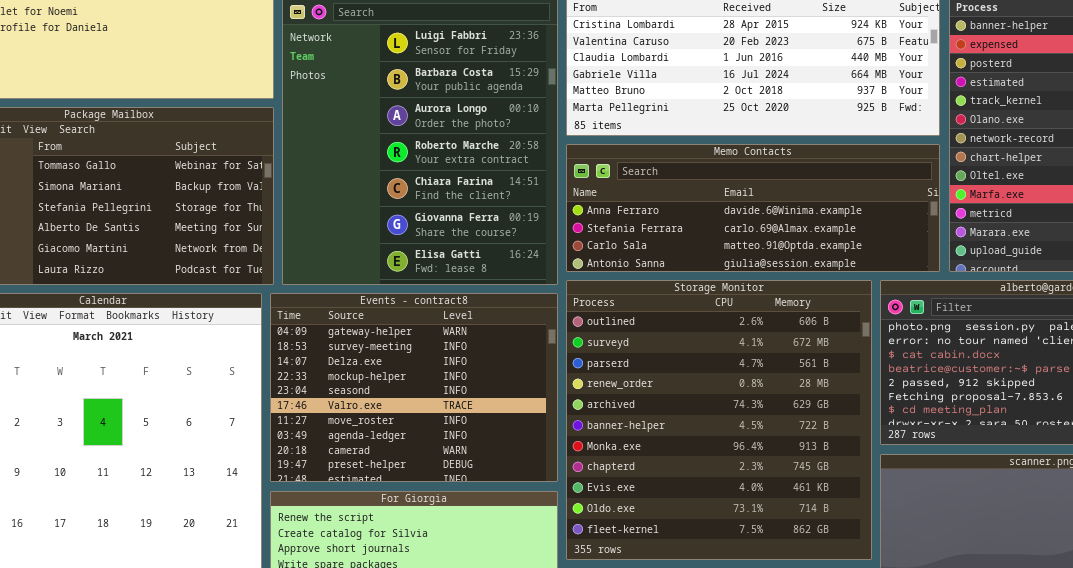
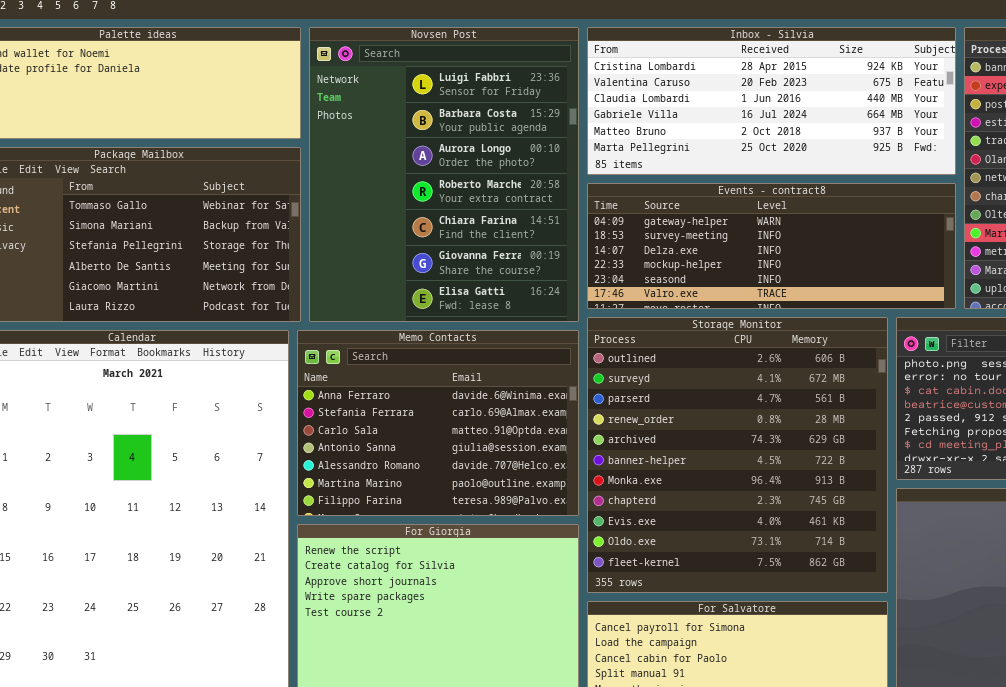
Memo Contacts: [566,144,940,272] -> [297,330,579,516], moved, resized
Events - contract8: [270,293,558,482] -> [587,183,956,309], moved, resized

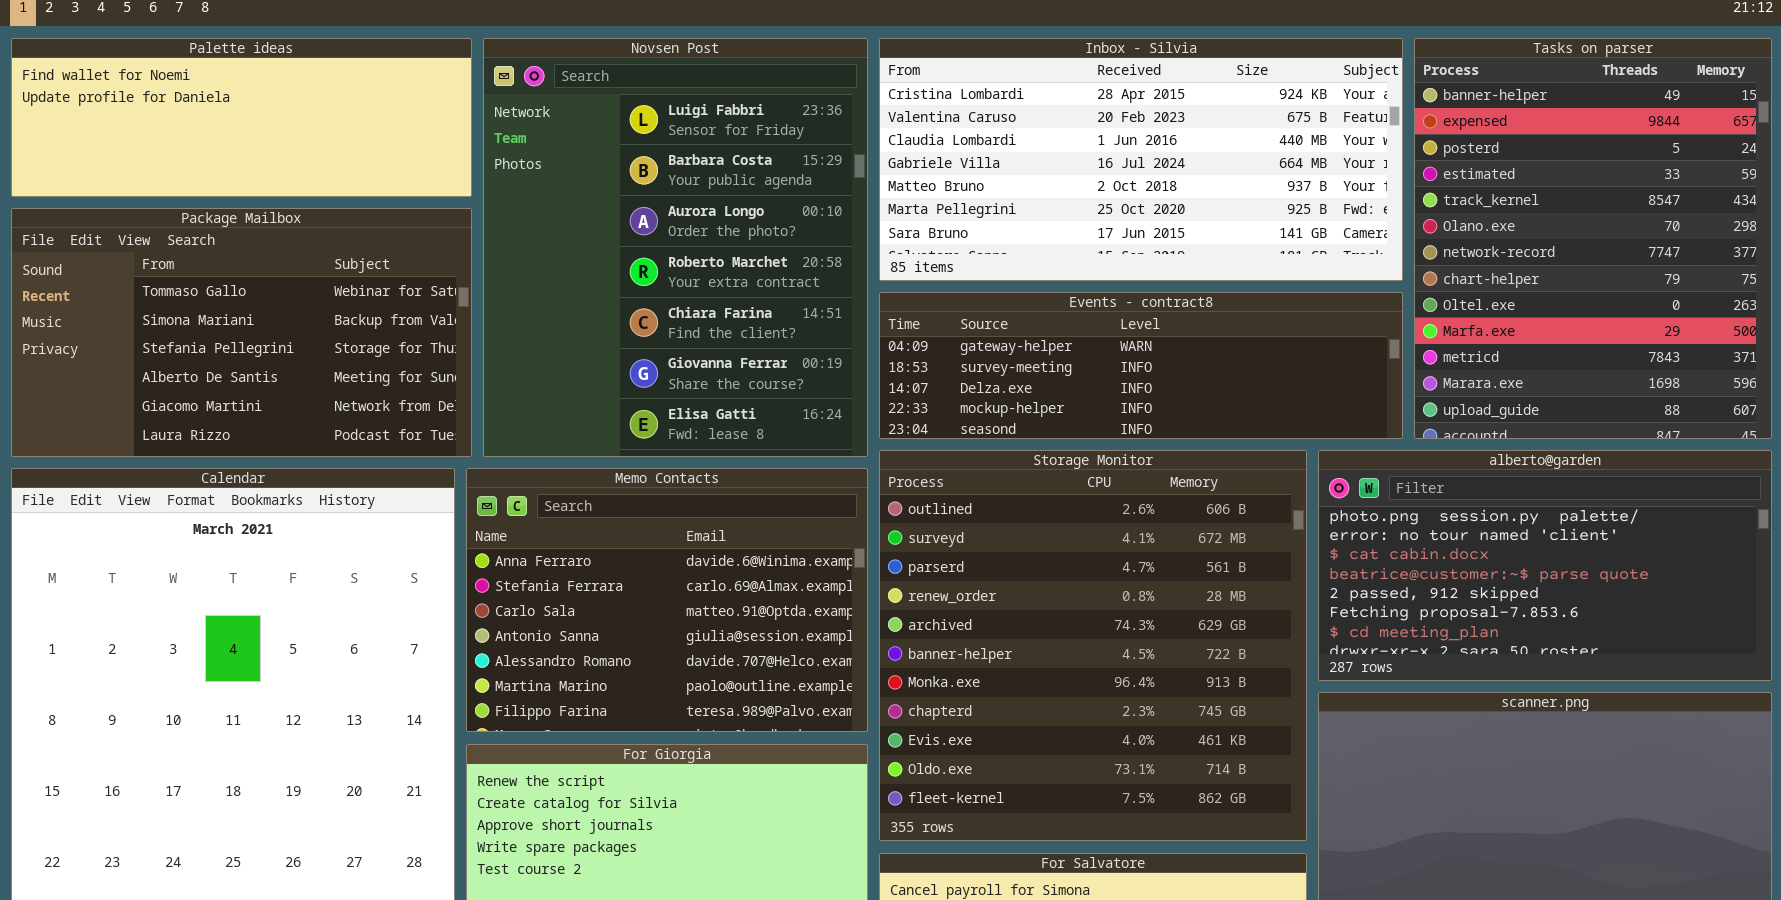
Inbox - Silvia: [587,27,956,175] -> [879,38,1403,281], resized
Events - contract8: [587,183,956,309] -> [879,292,1403,439], resized

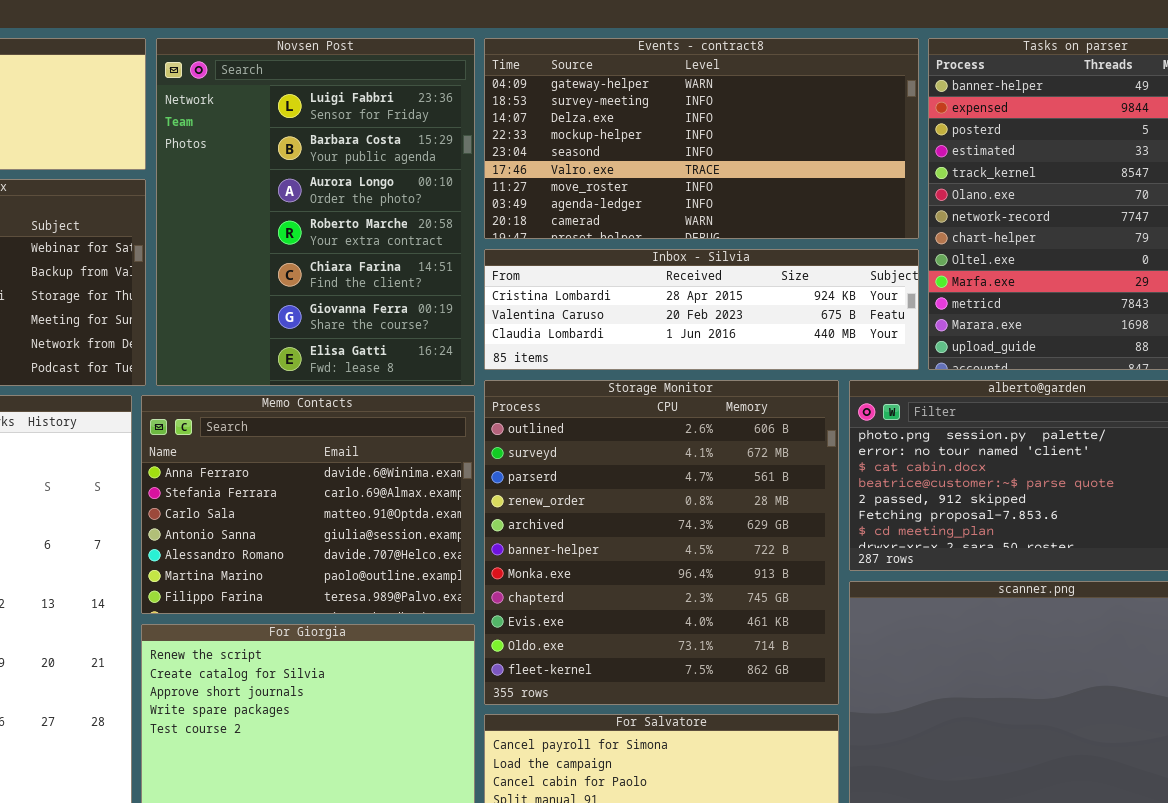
Inbox - Silvia: [879,38,1403,281] -> [484,249,919,370], moved, resized
Events - contract8: [879,292,1403,439] -> [484,38,919,239], moved, resized

